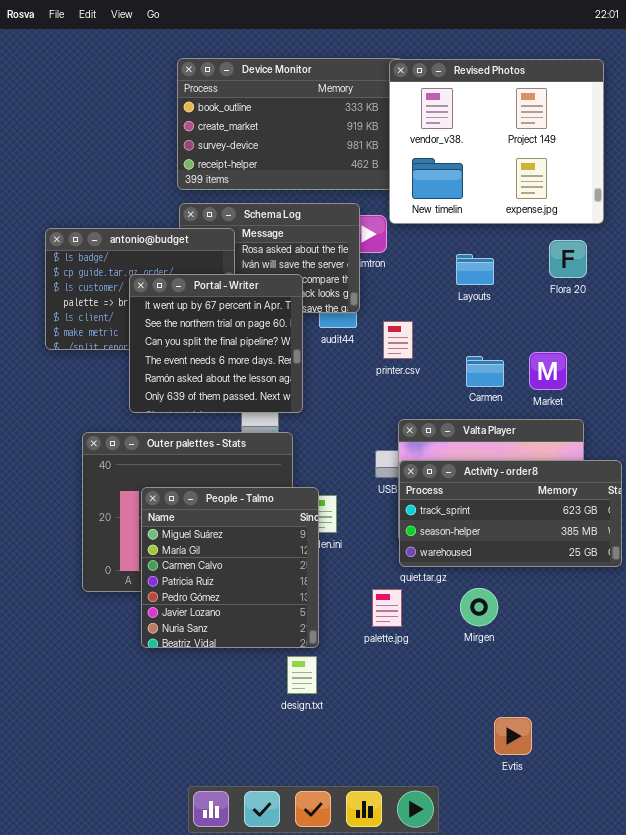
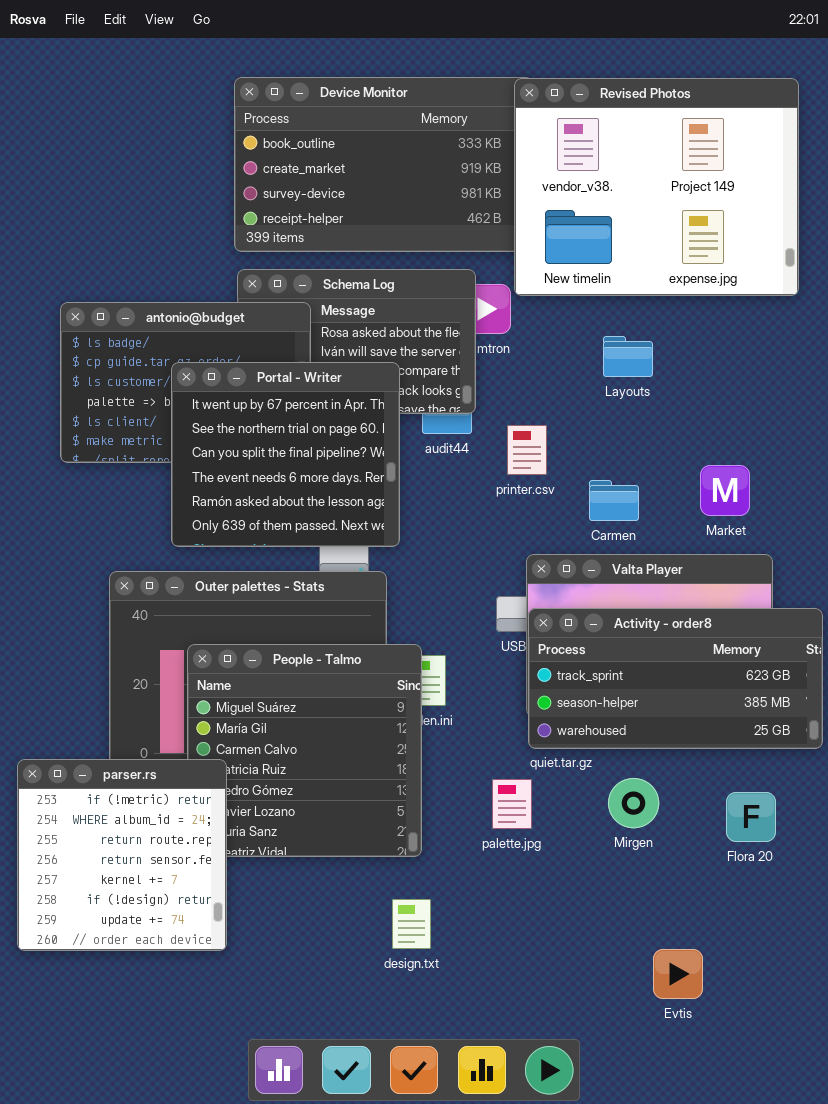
Flora 20: [549,240,587,278] -> [726,792,776,842], moved
Carmen: [466,356,504,387] -> [589,480,639,521], moved
parser.rs: none -> [17,759,227,951], opened
design.txt: [287,656,317,694] -> [392,899,431,949], moved

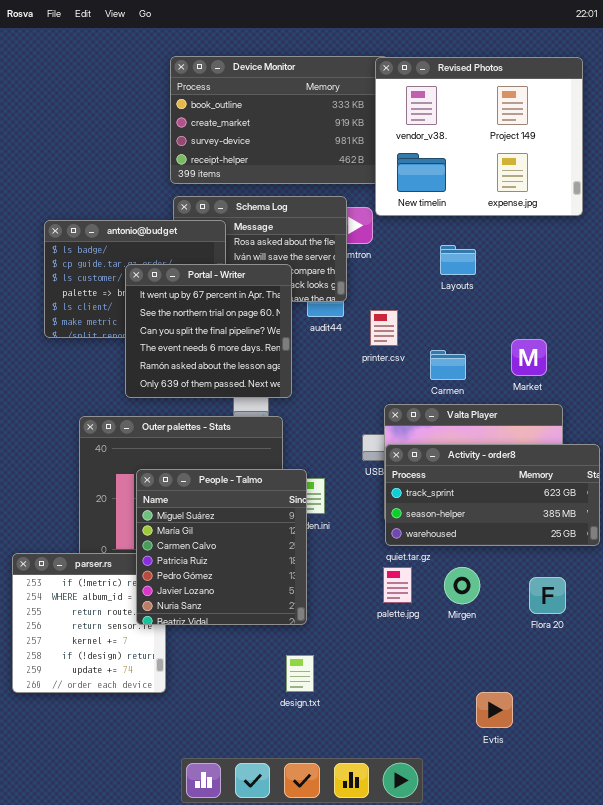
People - Talmo: [187,644,422,857] -> [136,469,307,625], raised
palette.jpg: [492,779,532,829] -> [383,567,412,603], moved

